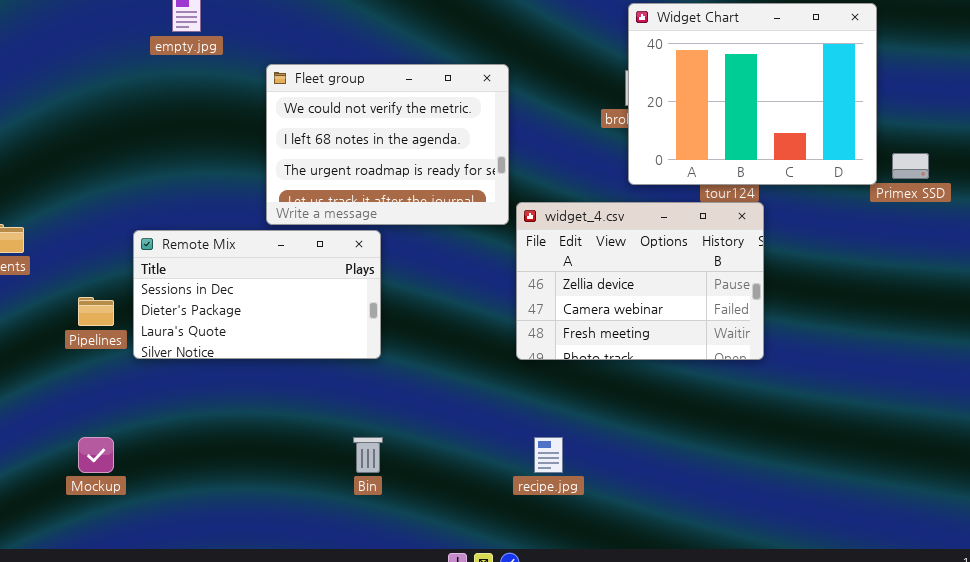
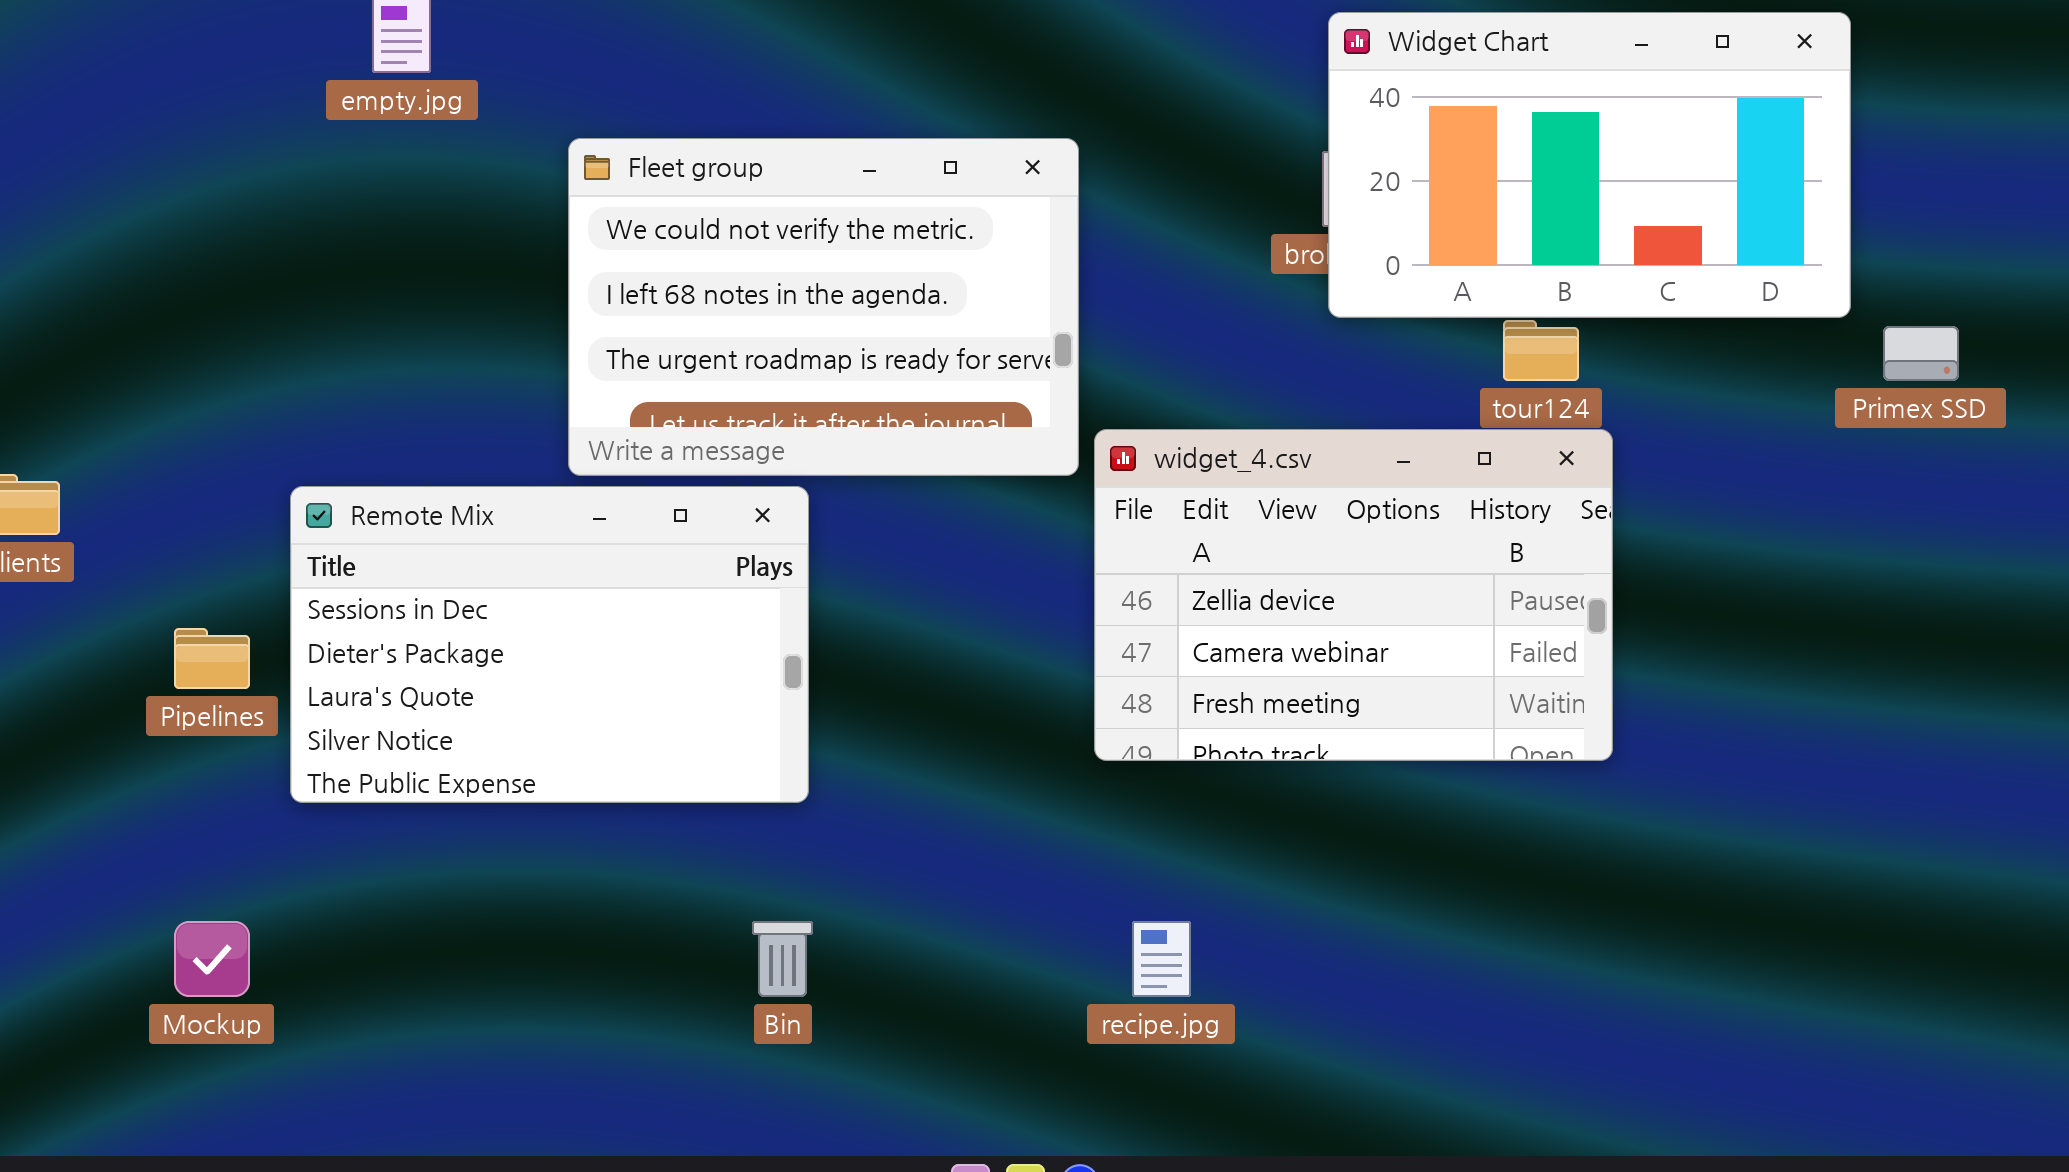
Widget Chart: [628,3,877,185] -> [1328,12,1851,318], resized
Remote Mix: [133,230,381,359] -> [290,486,809,803], resized

